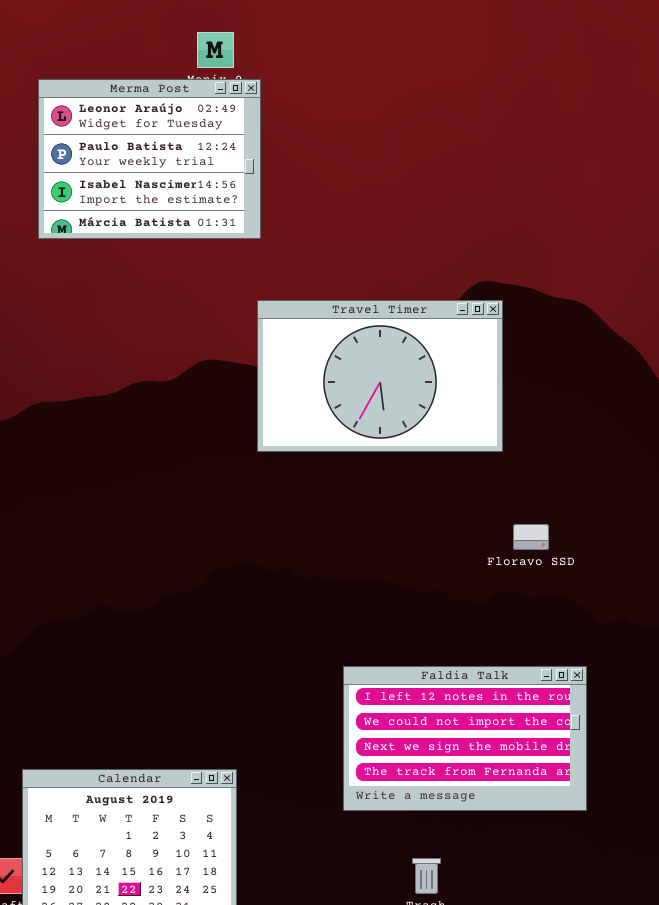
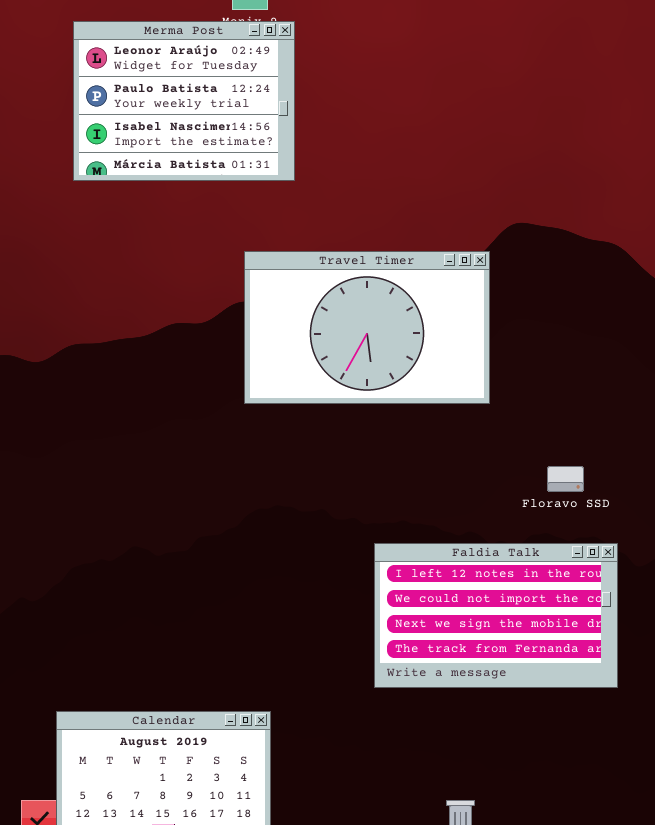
Travel Timer: [257,300,503,452] -> [244,251,490,404], moved
Faldia Talk: [343,666,587,811] -> [374,543,618,688], moved

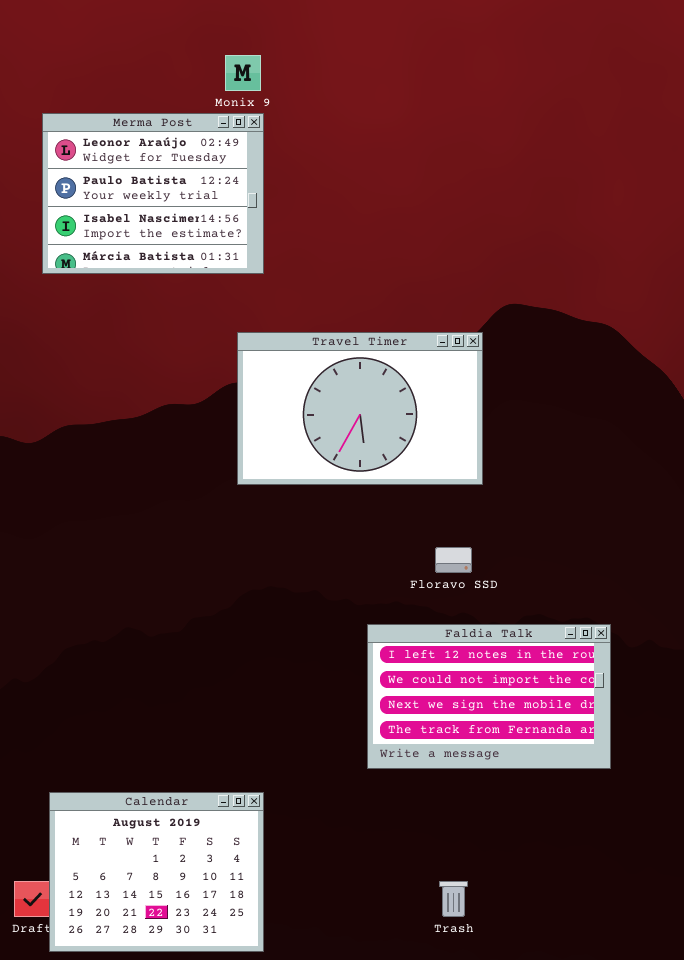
Merma Post: [73,21,295,181] -> [42,113,264,274], moved
Floravo SSD: [547,466,584,492] -> [435,547,472,573], moved

